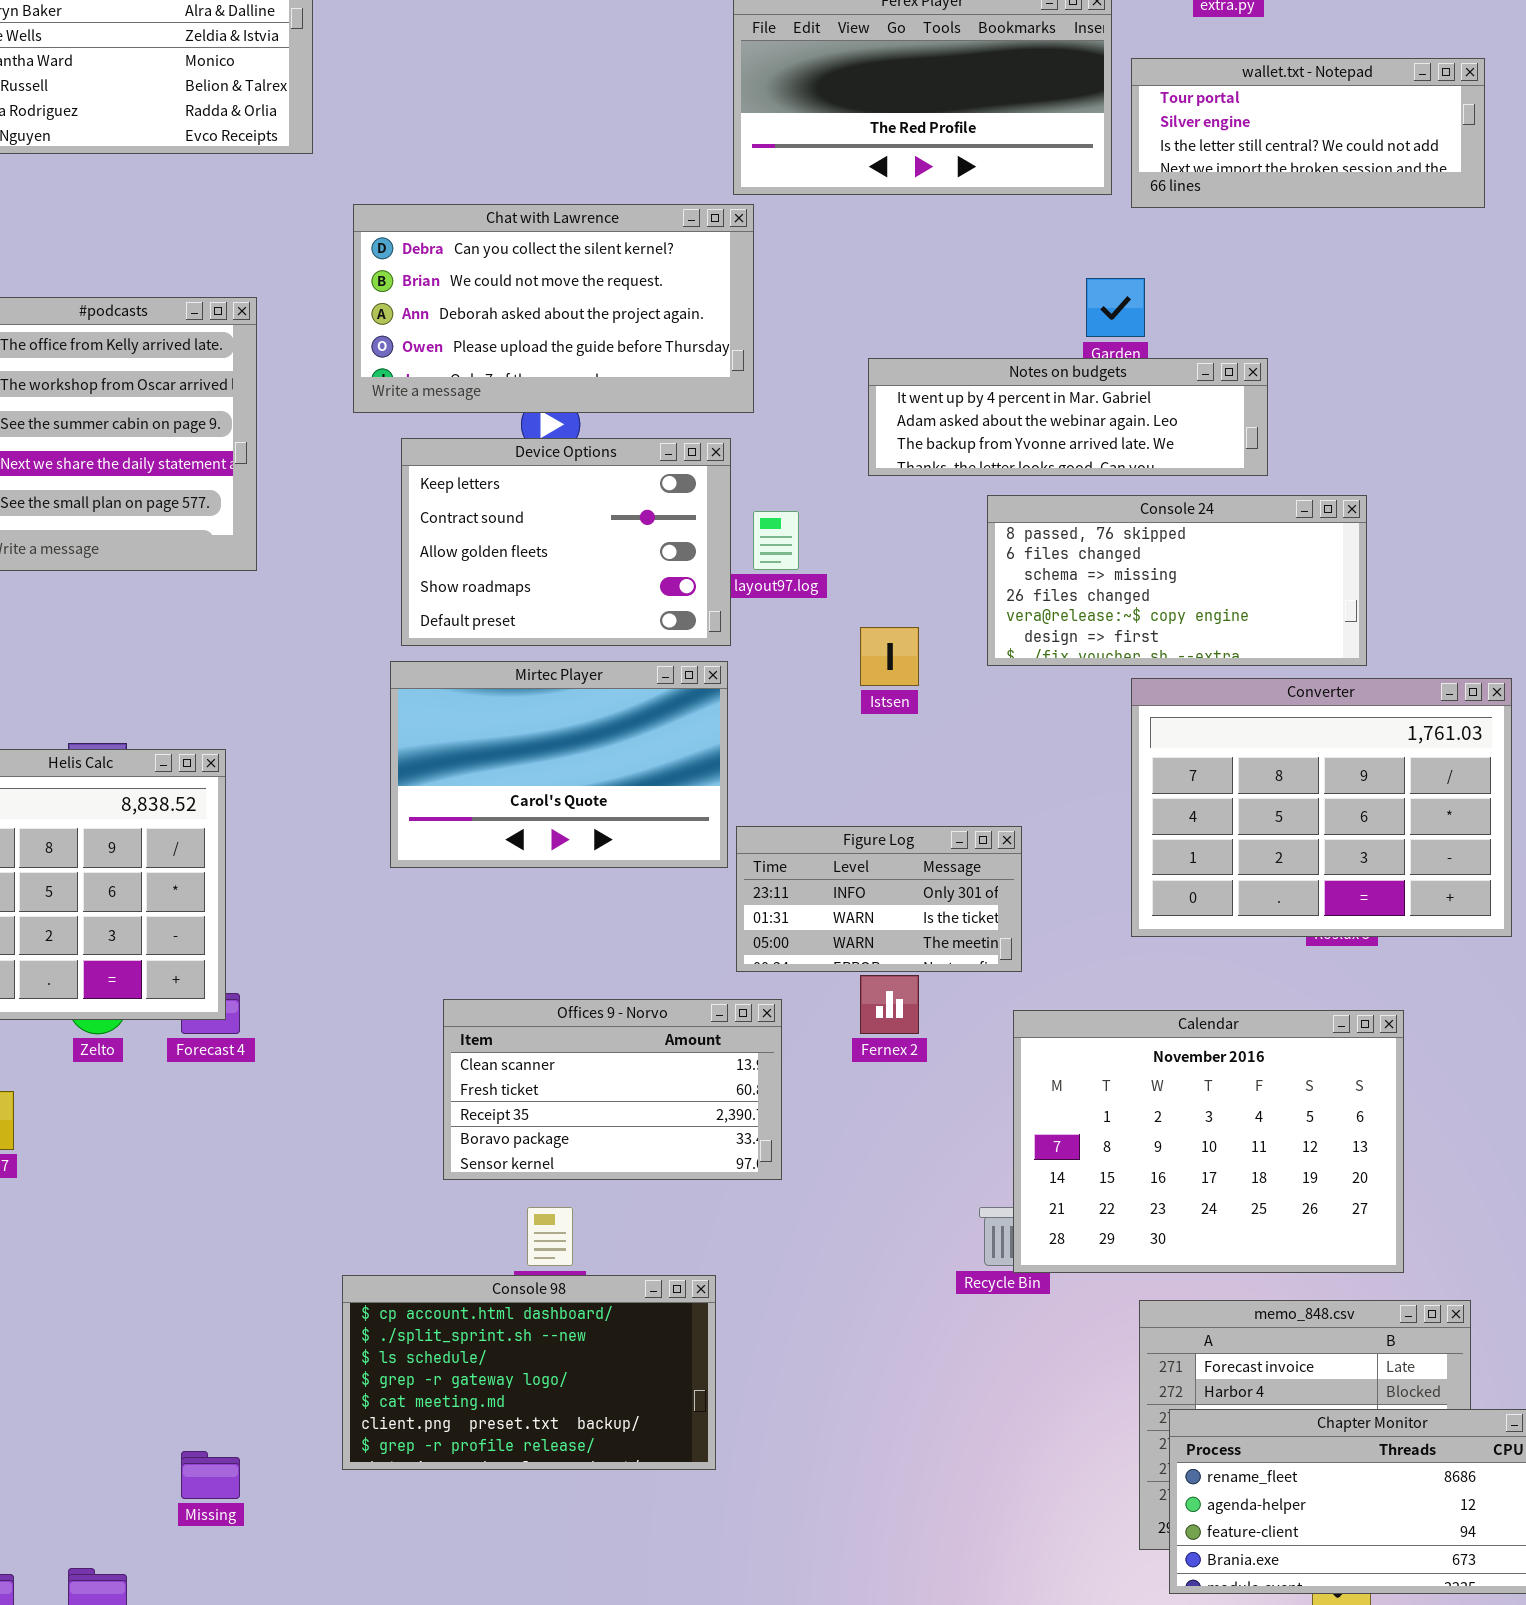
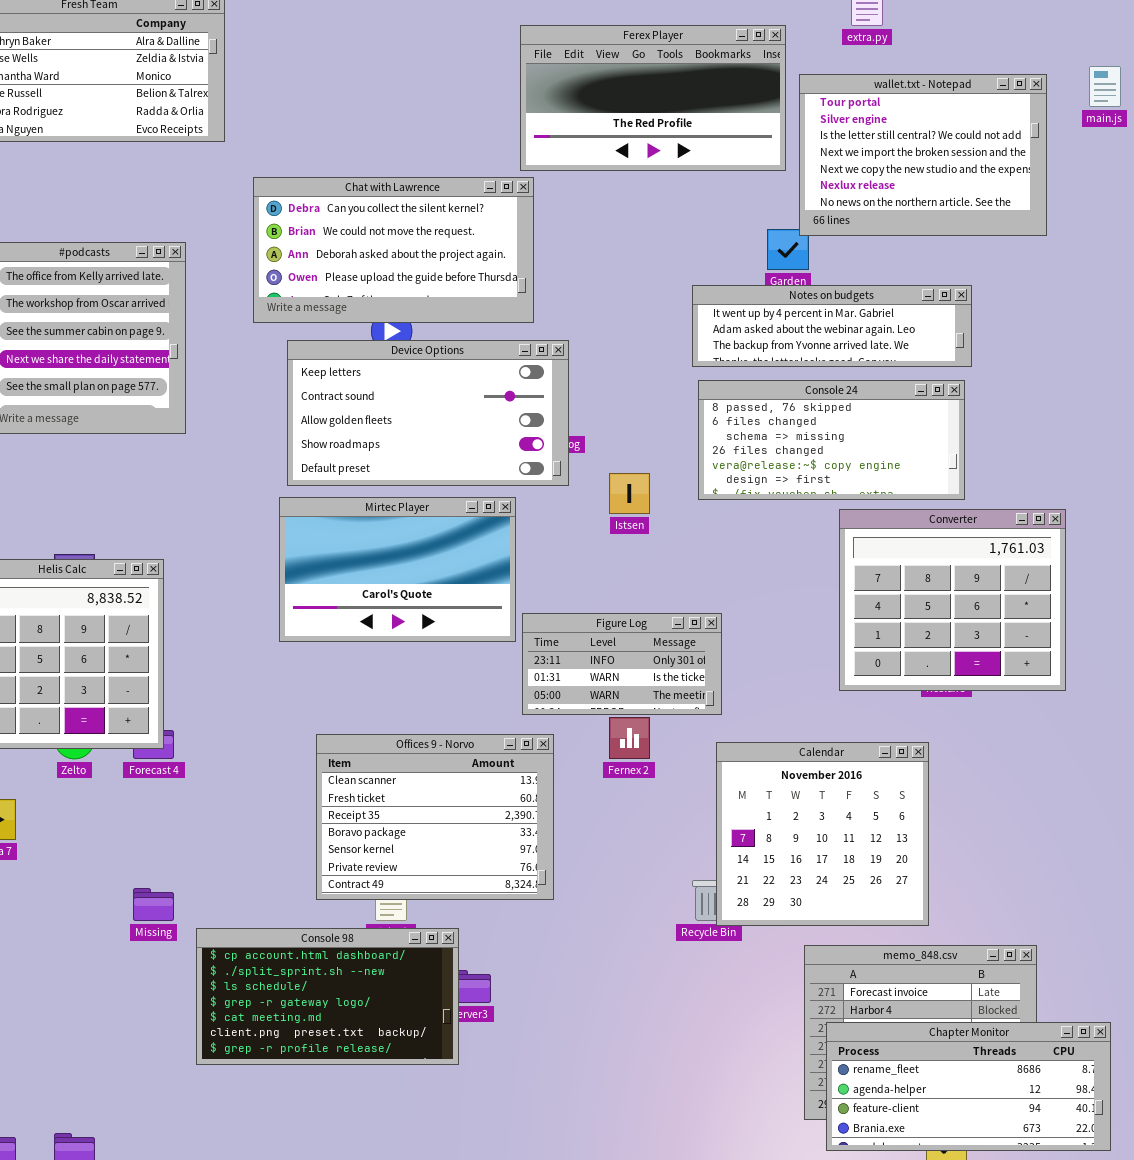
wallet.txt - Notepad: [1131,58,1485,208] -> [799,74,1047,236], resized
Notes on budgets: [868,358,1268,476] -> [692,285,972,367], moved
Device Options: [401,438,731,646] -> [287,340,569,486], resized
Converter: [1131,678,1512,937] -> [839,509,1066,691], resized
Offices 9 - Norvo: [443,999,782,1180] -> [316,734,554,900], resized
Calendar: [1013,1010,1404,1273] -> [716,742,929,926], resized
Console 98: [342,1275,716,1470] -> [196,928,459,1065], moved
Missing: [181,1451,240,1499] -> [133,888,174,921], moved

